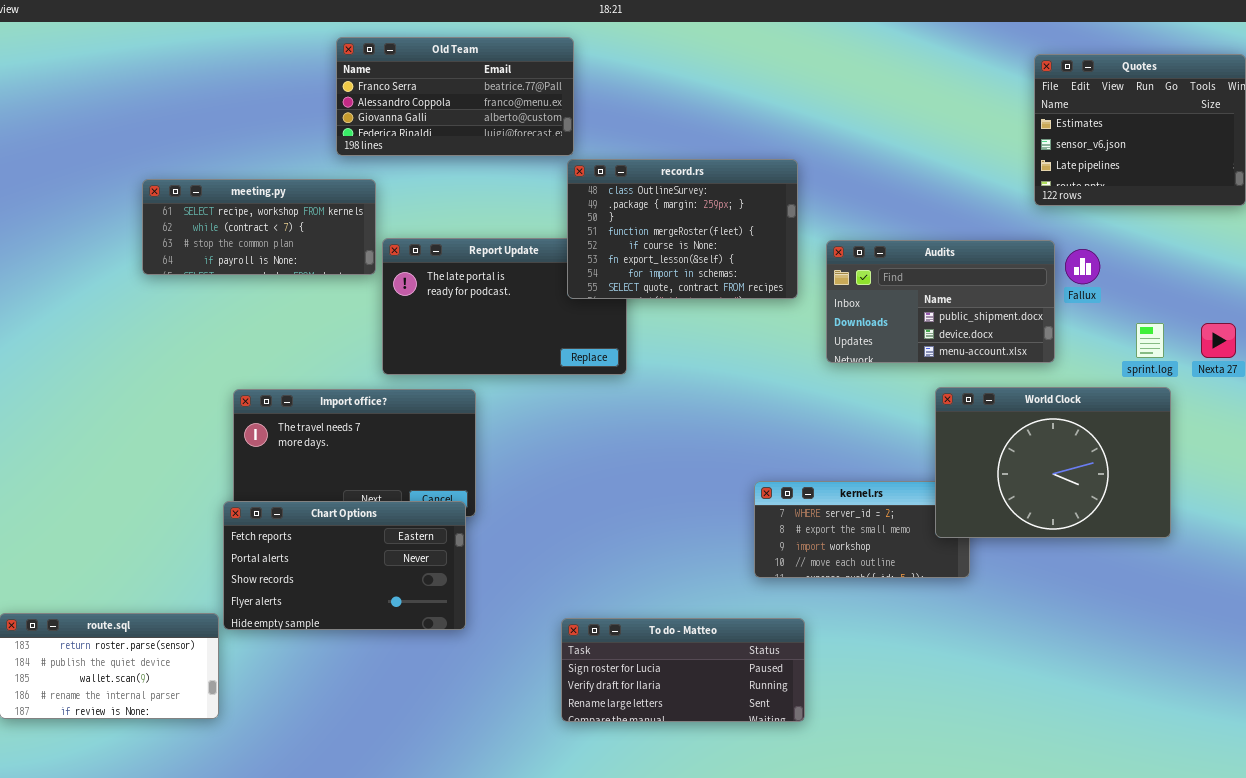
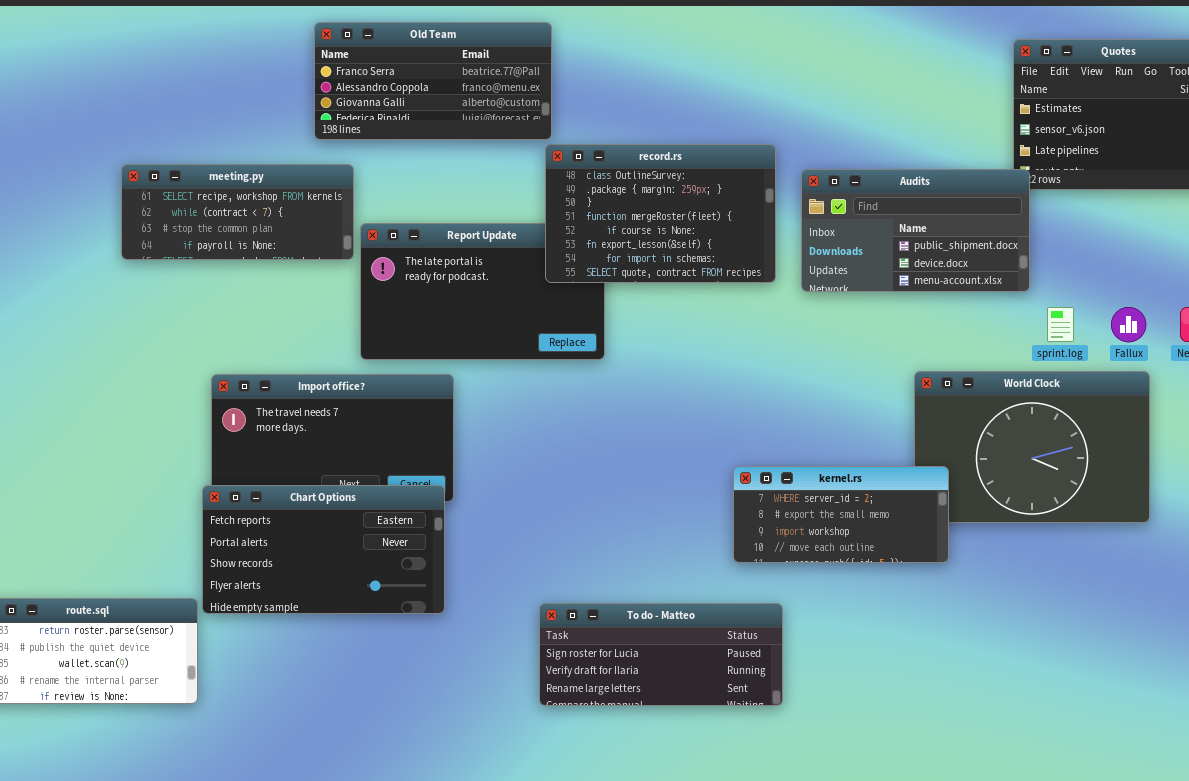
Audits: [826,240,1055,363] -> [801,169,1030,292], moved
Fallux: [1065,249,1100,284] -> [1111,307,1146,342], moved
sprint.log: [1136,323,1164,358] -> [1047,307,1074,342], moved
kernel.rs: [754,481,970,578] -> [733,466,949,563], raised

